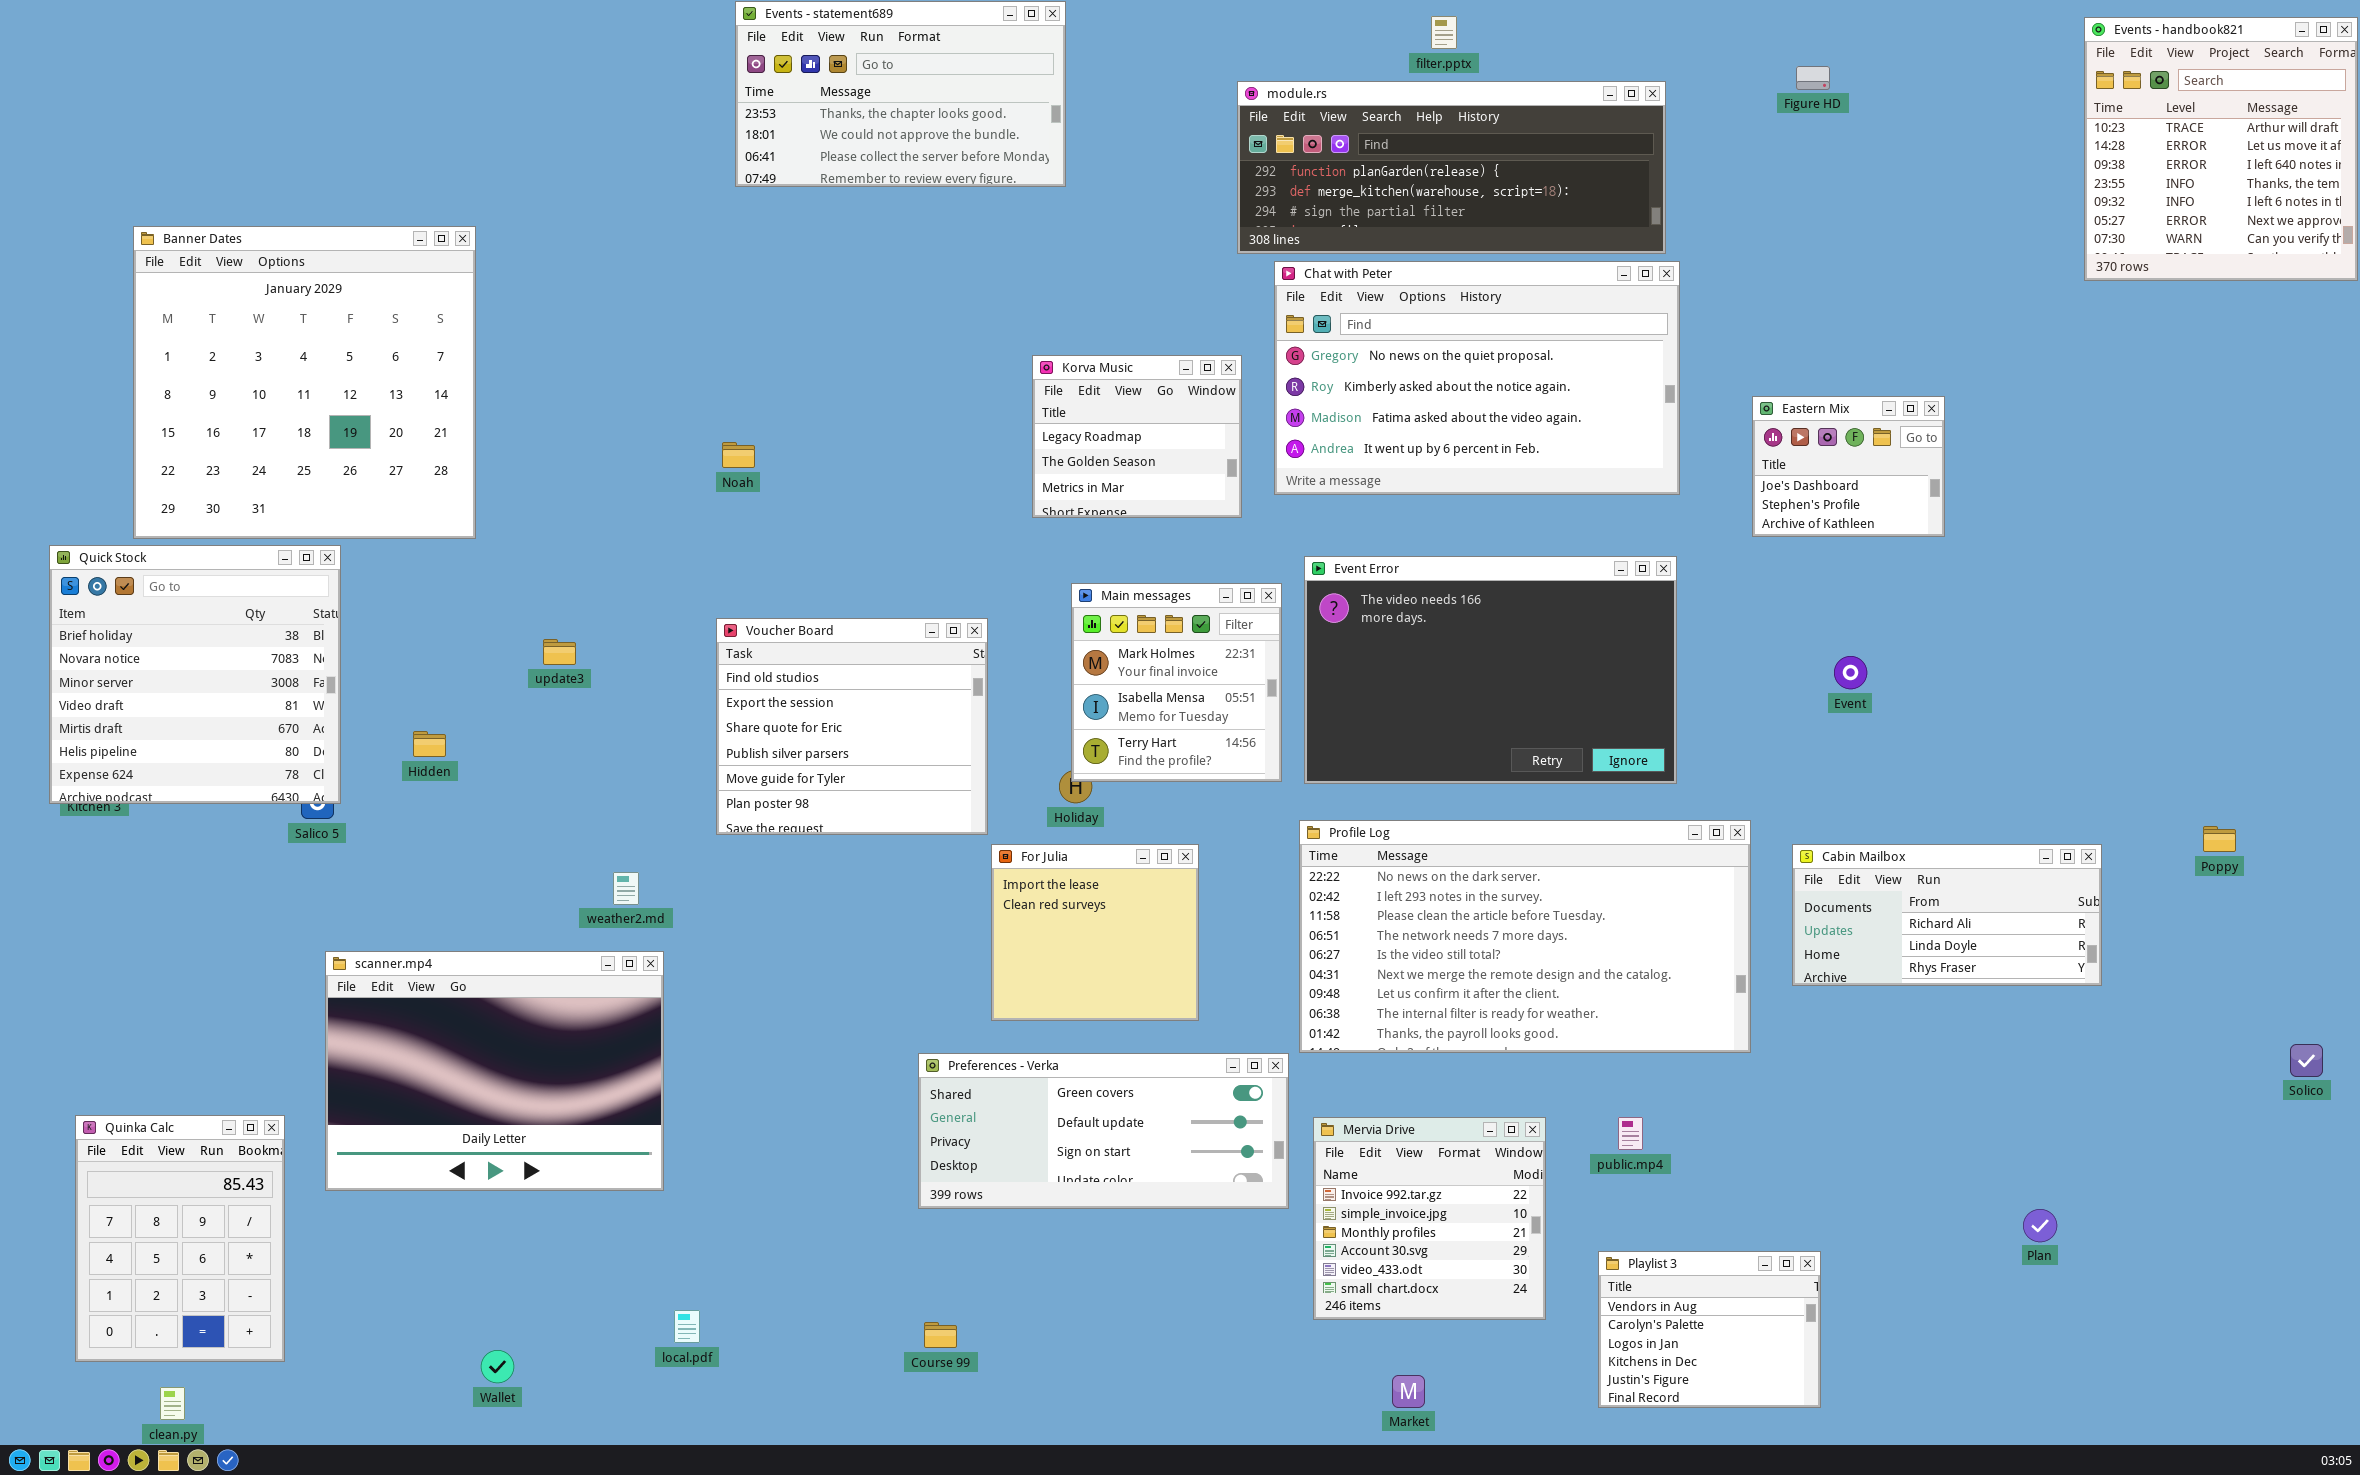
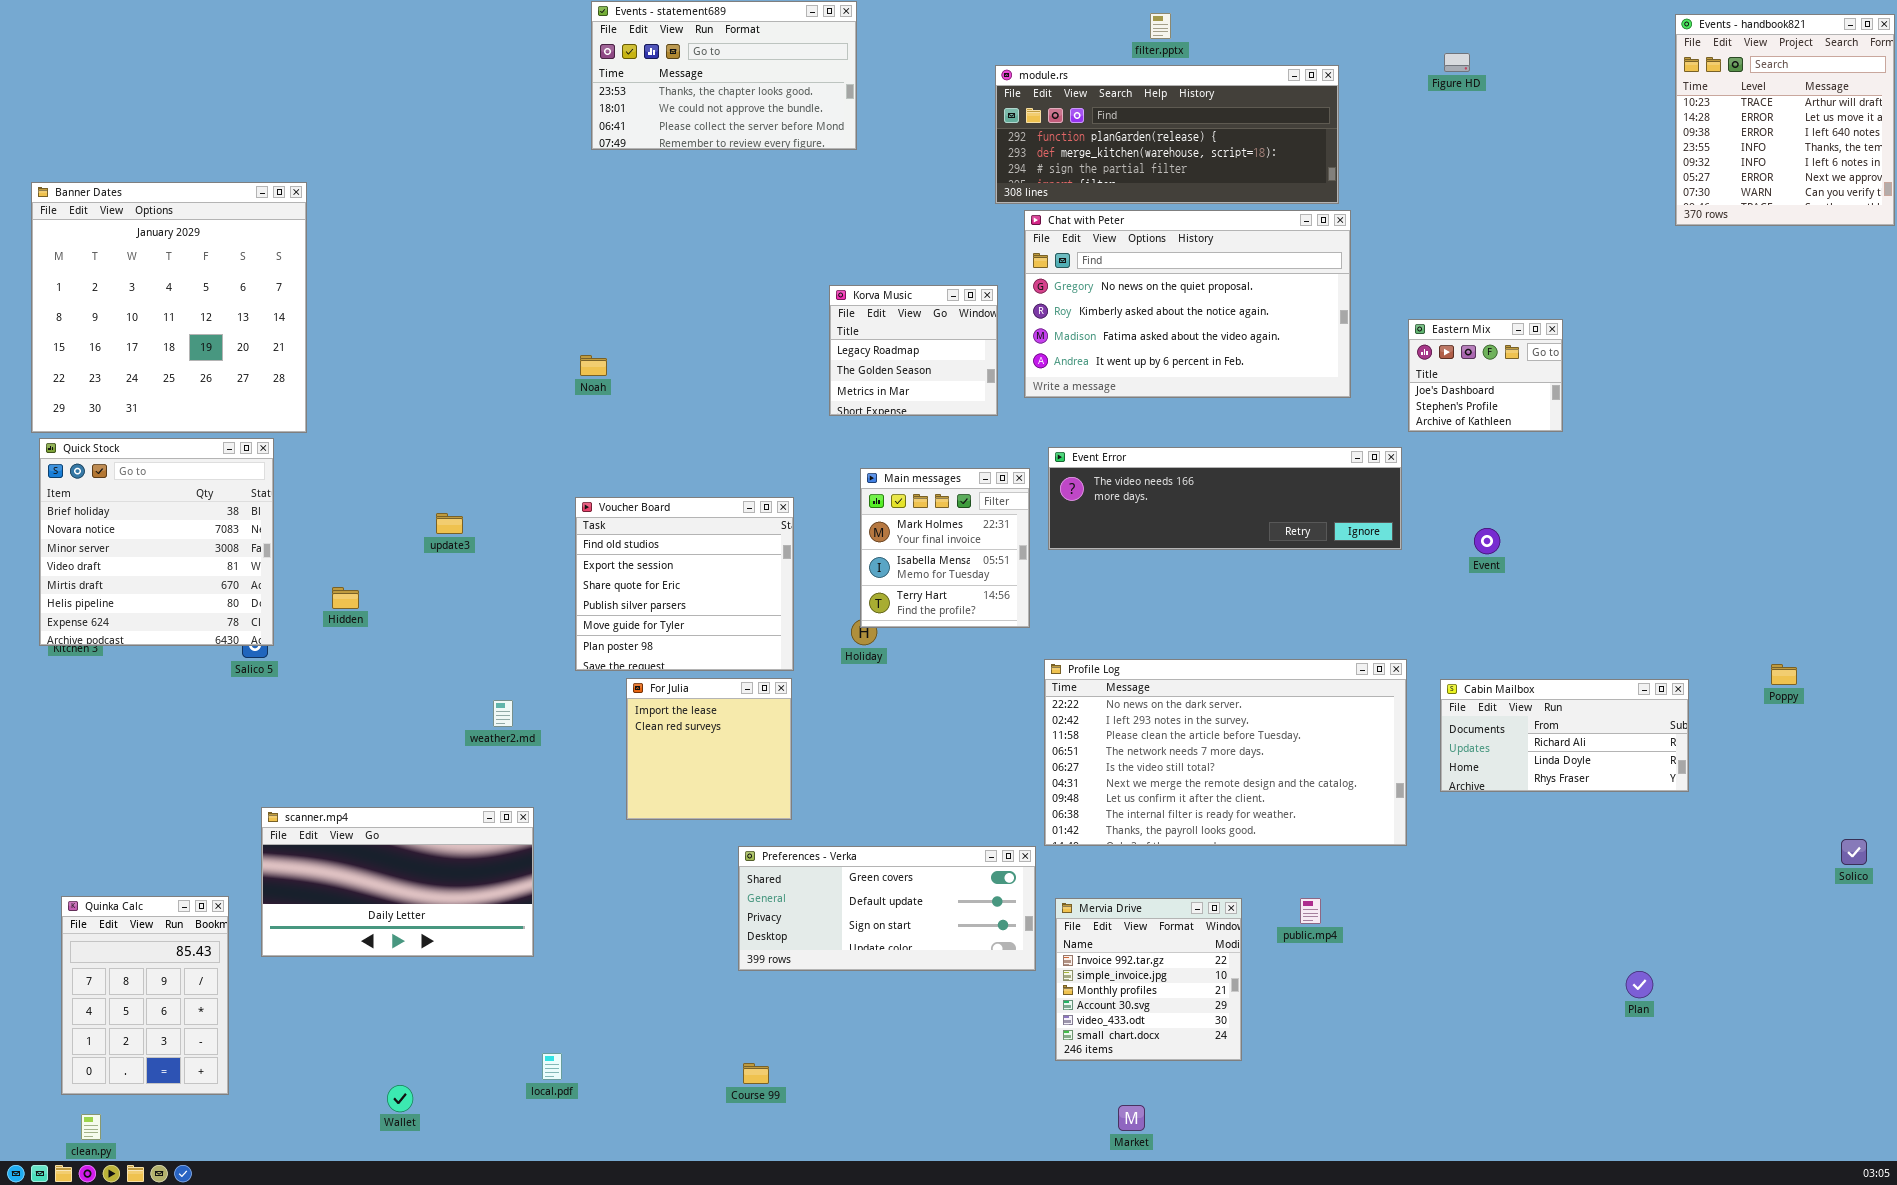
Banner Dates: [133,226,476,539] -> [31,182,307,433], moved
Event Error: [1304,556,1677,784] -> [1048,447,1402,550], resized
For Julia: [991,844,1199,1021] -> [626,678,792,820], moved
scanner.mp4: [325,951,664,1191] -> [261,807,534,957], resized
Playlist 3: [1598,1251,1821,1408] -> none, closed
clean.py: [160,1387,185,1420] -> [81,1114,101,1140], moved

